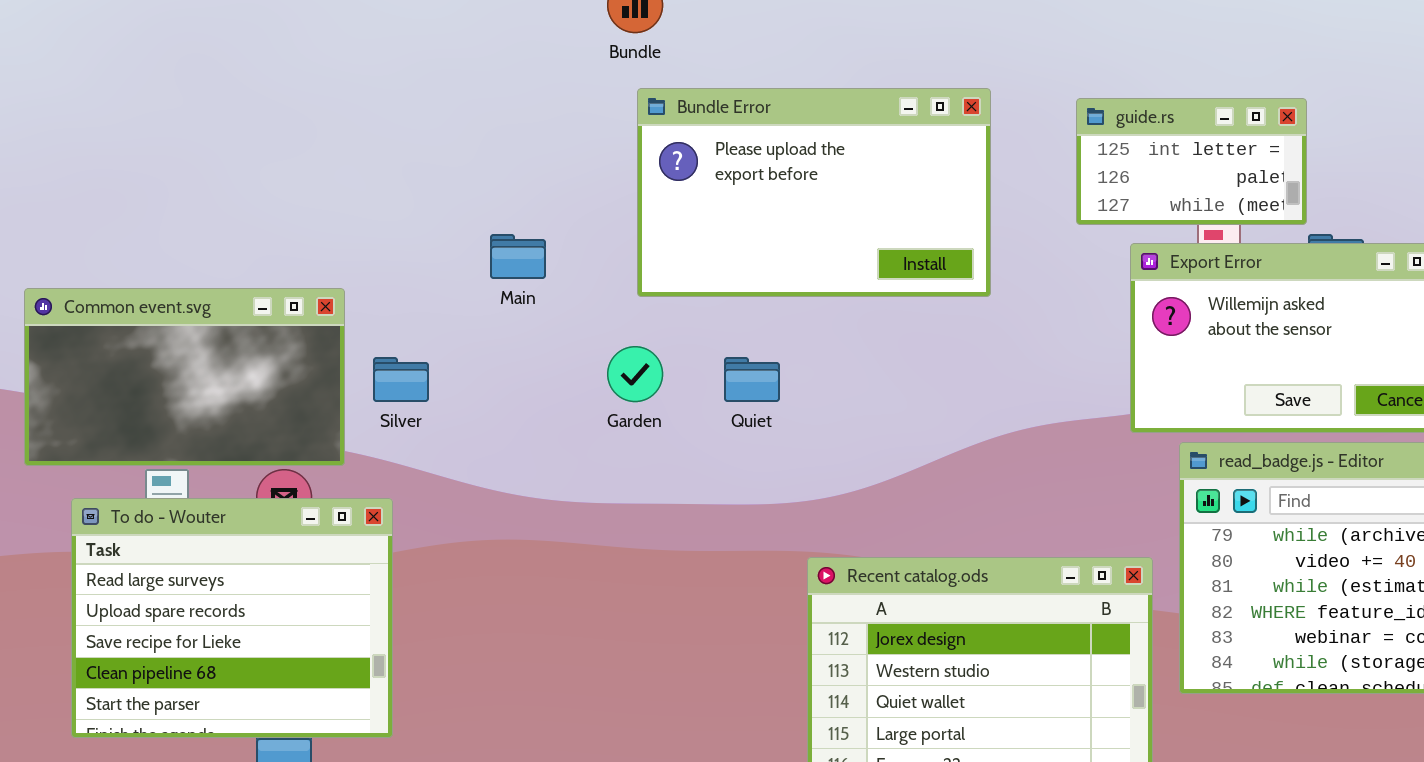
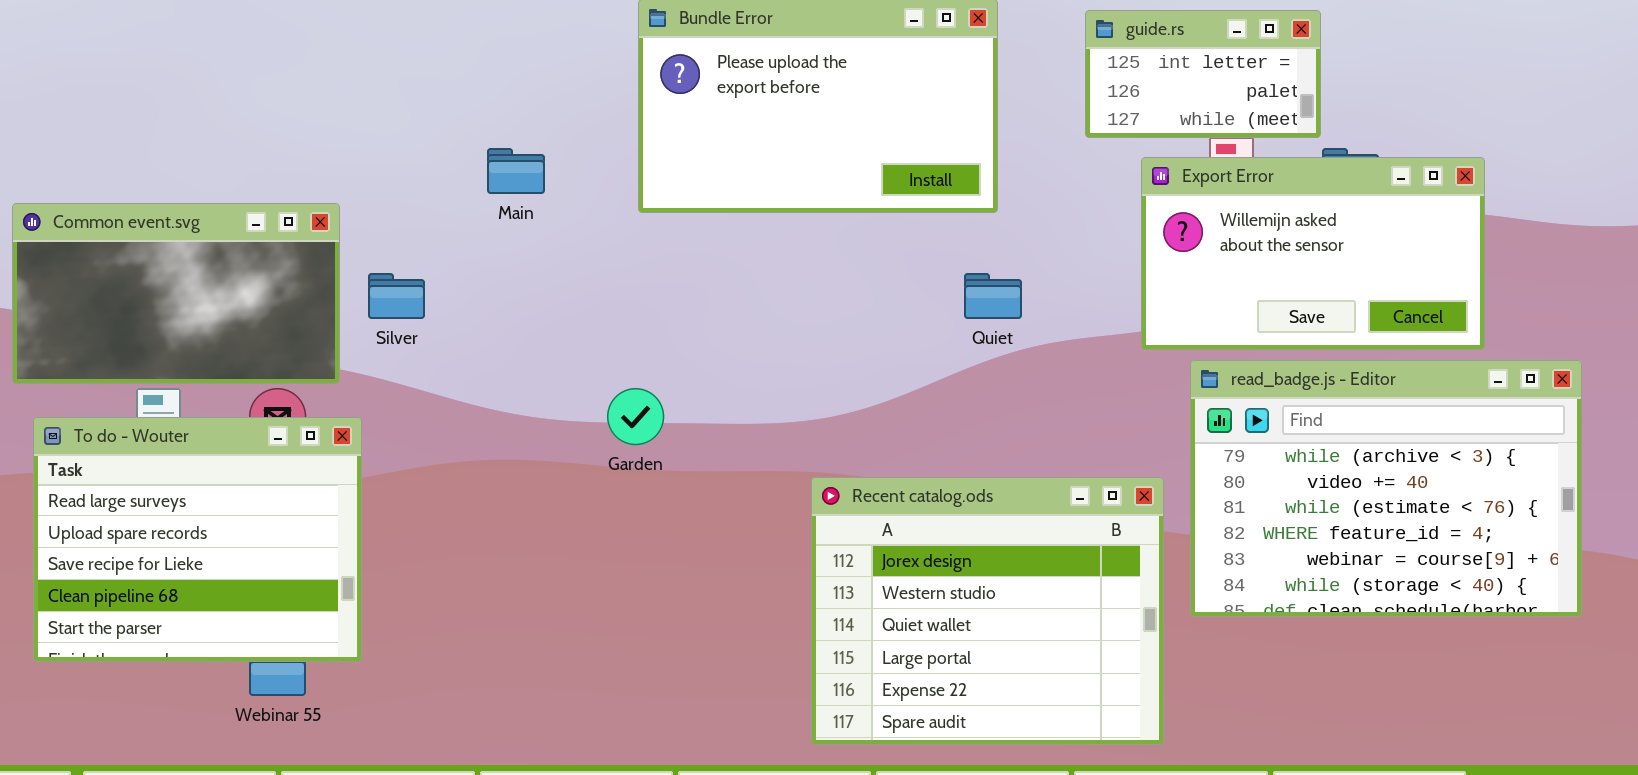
Garden: [607,346,663,402] -> [607,388,664,445], moved
Quiet: [724,357,780,402] -> [964,273,1022,319], moved
To do - Wouter: [71,498,393,738] -> [33,417,362,662], moved

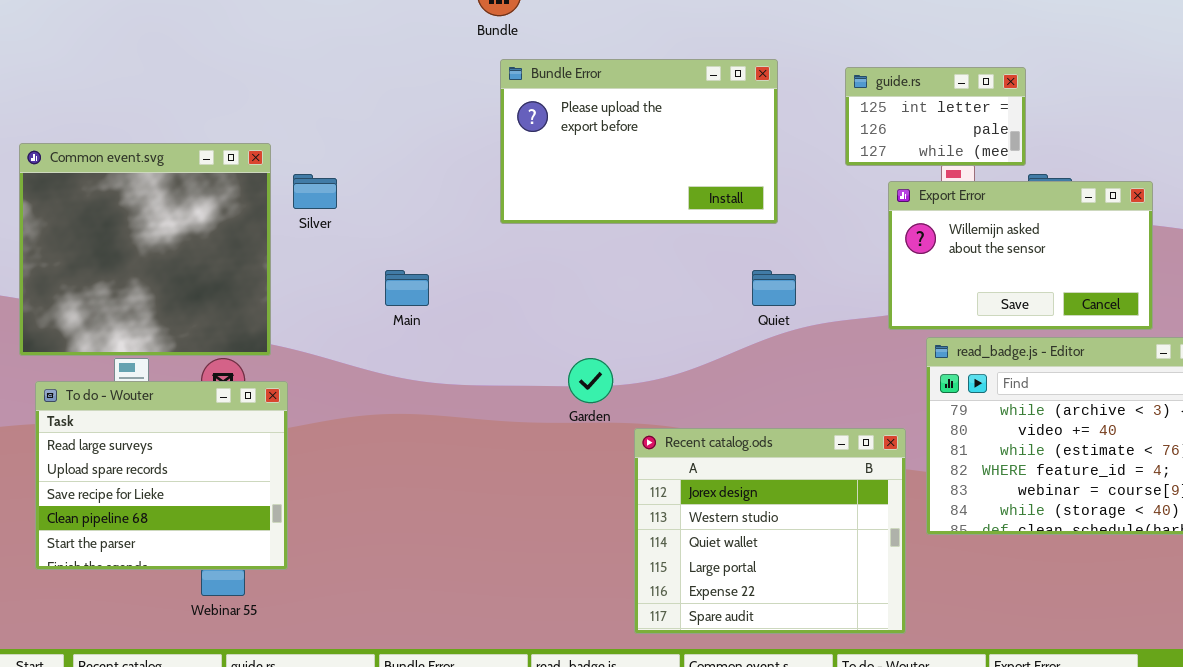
Main: [487,148,545,194] -> [385,270,429,306], moved
Common event.svg: [12,203,340,384] -> [19,143,271,356], resized
Silver: [368,273,425,319] -> [293,174,337,209], moved
Garden: [607,388,664,445] -> [568,358,613,403], moved

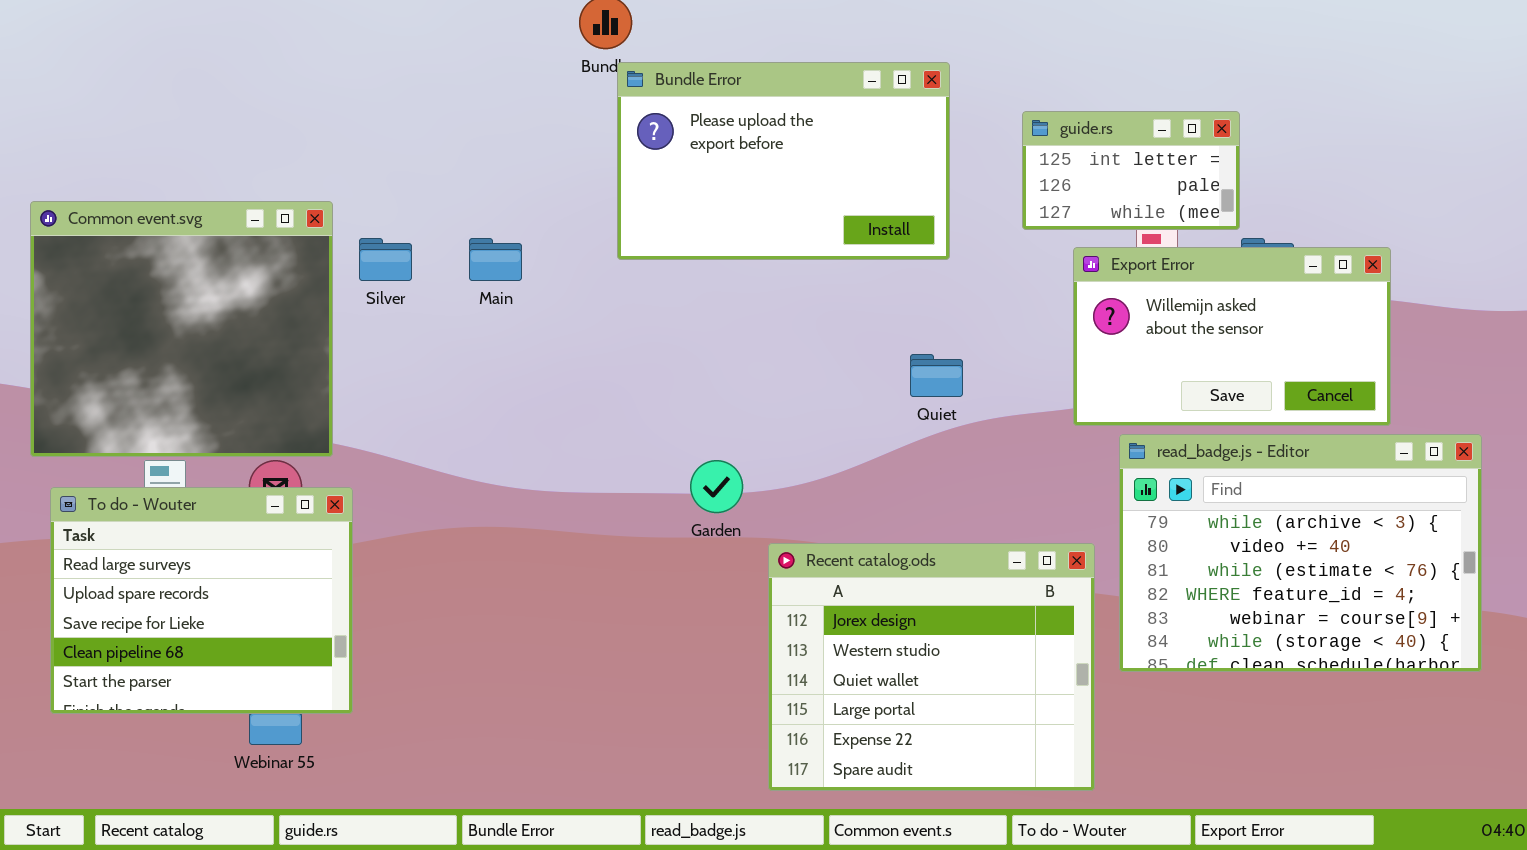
Bundle Error: [500,59,778,224] -> [617,62,950,260], moved
Main: [385,270,429,306] -> [469,238,522,281], moved

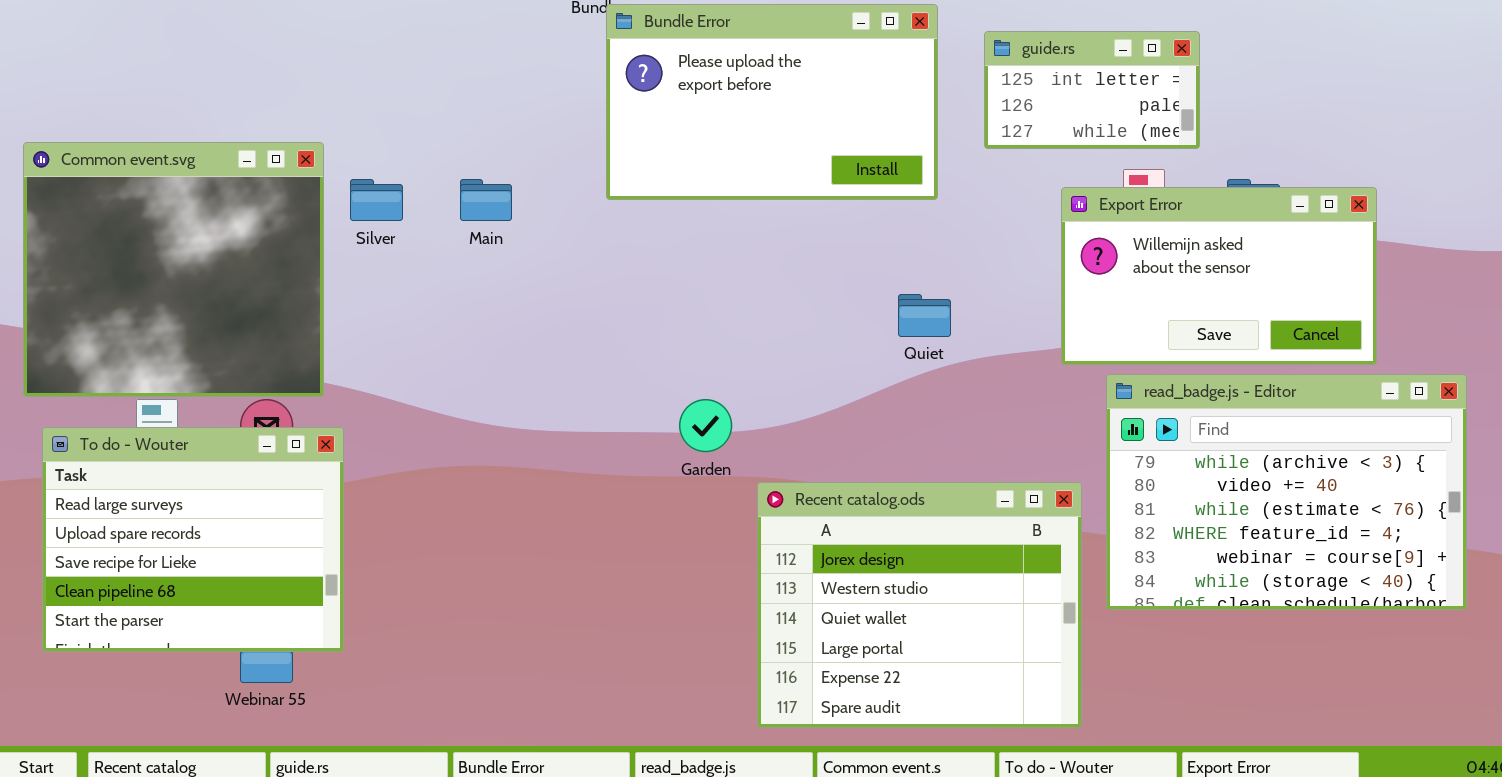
guide.rs: [1022,111,1240,230] -> [984,31,1200,149], moved

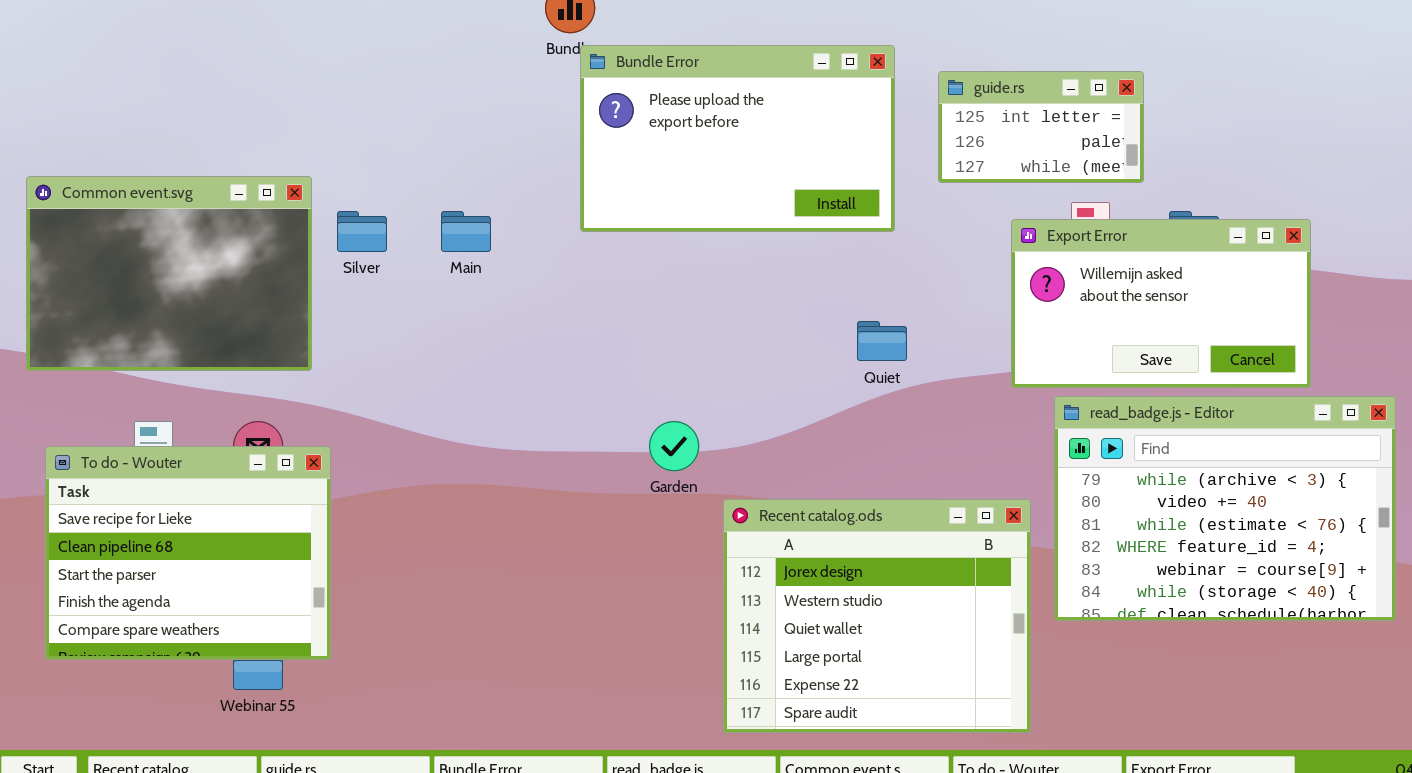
Common event.svg: [23,142,324,397] -> [26,176,312,371], resized
To do - Wouter: [42,427,344,652] -> [45,446,331,660], scrolled down 2 rows

